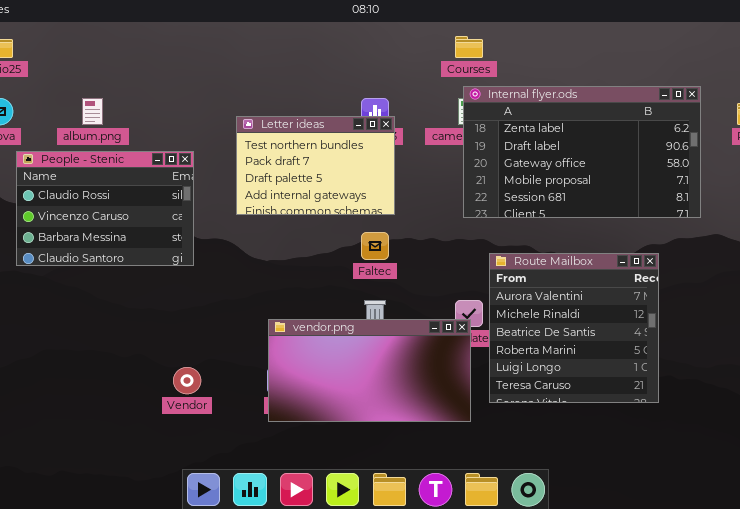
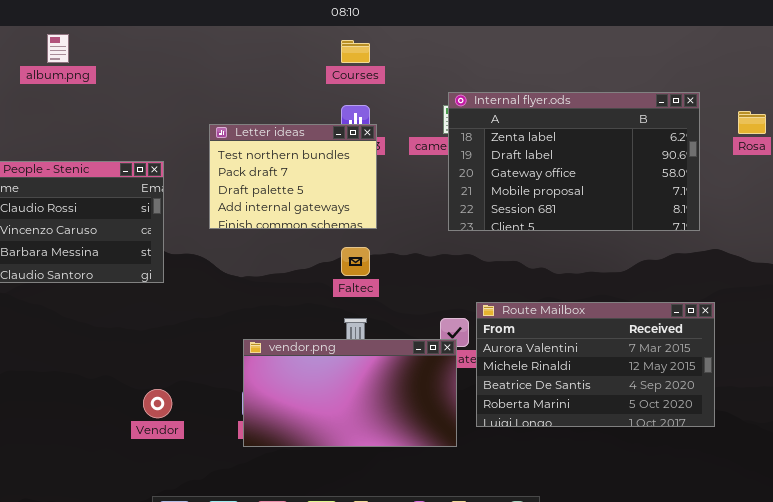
Courses: [455,36,483,58] -> [341,40,370,63], moved
album.png: [82,98,103,125] -> [47,34,69,63], moved
Route Mailbox: [489,253,659,403] -> [476,302,715,427], resized

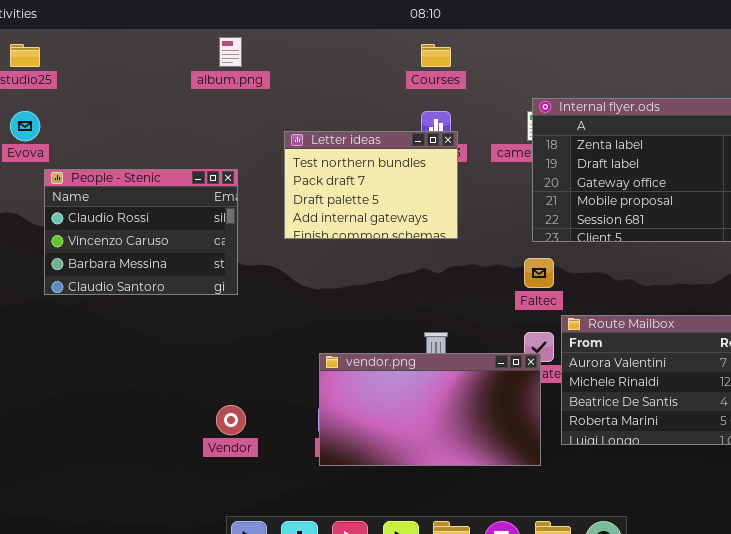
album.png: [47,34,69,63] -> [219,37,242,67], moved
Faltec: [341,247,370,276] -> [524,258,554,288], moved

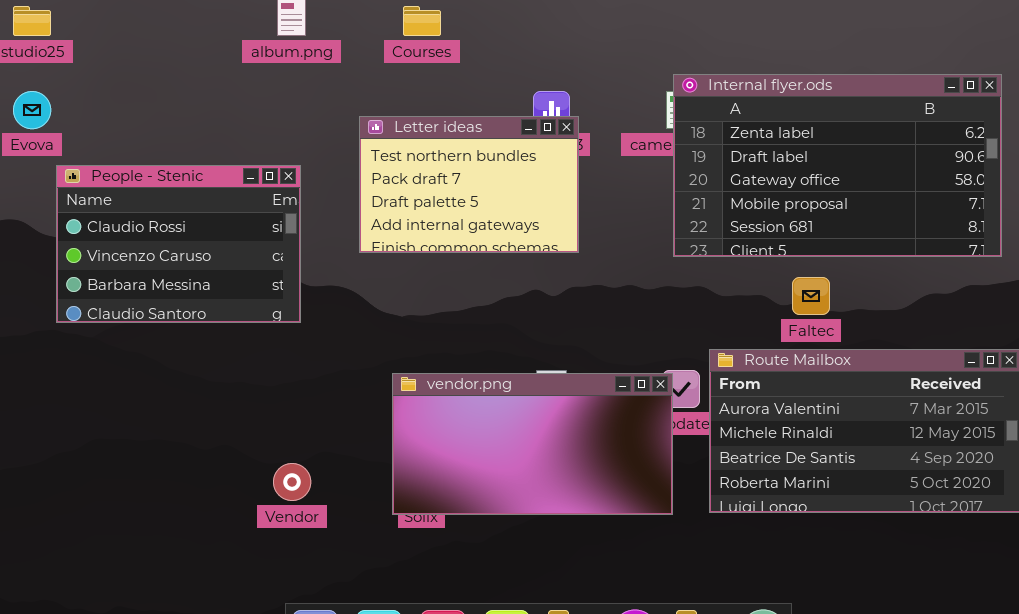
Courses: [421,44,451,67] -> [403,6,441,36], moved
Faltec: [524,258,554,288] -> [792,277,830,315], moved
vendor.png: [319,353,541,466] -> [392,373,673,515], moved

